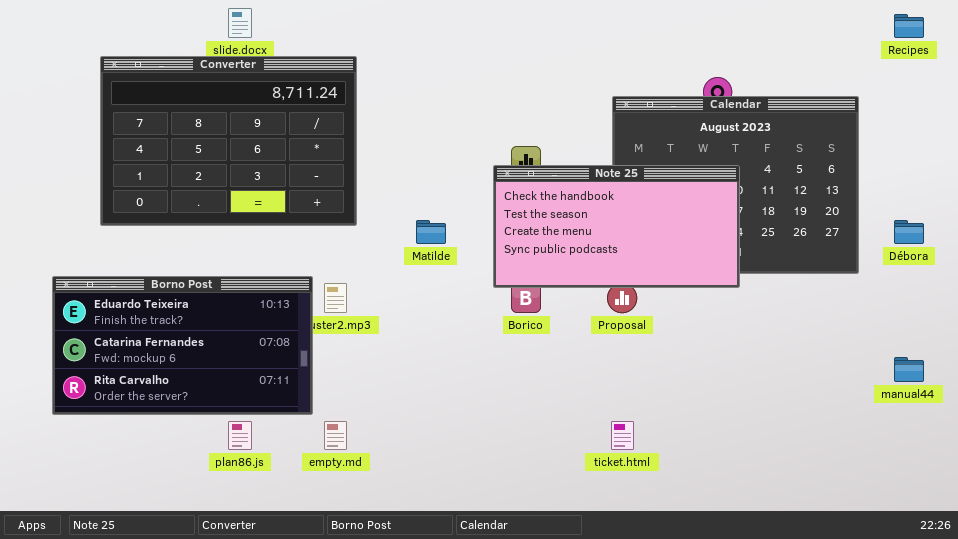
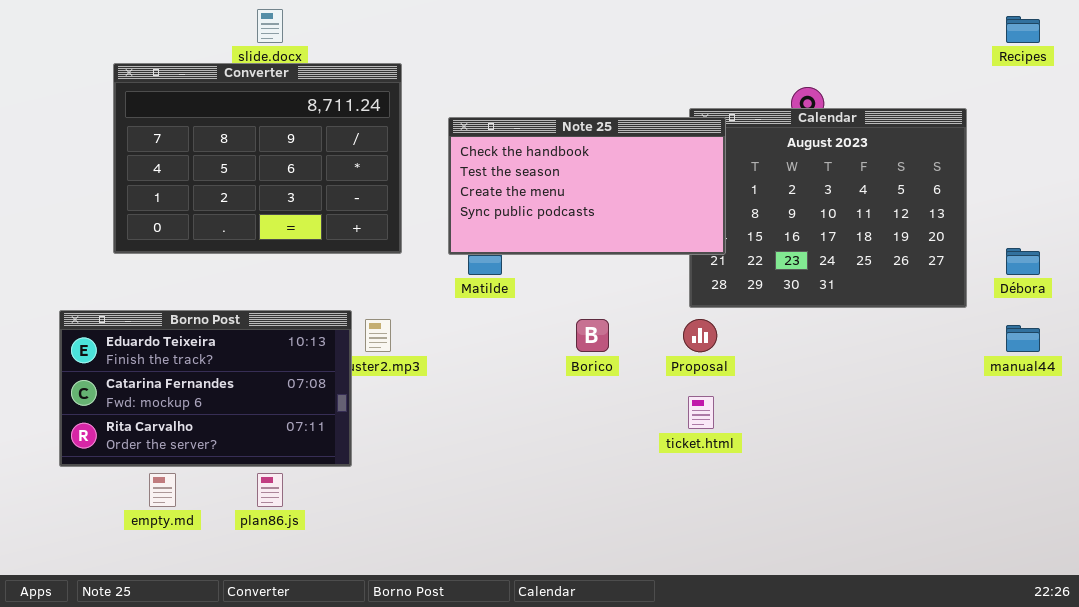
Note 25: [493,165,740,288] -> [448,117,726,255], moved
manual44: [894,357,924,382] -> [1006,325,1040,352], moved
empty.md: [324,421,347,450] -> [149,473,176,507], moved
ticket.html: [611,421,634,450] -> [688,396,714,429], moved

